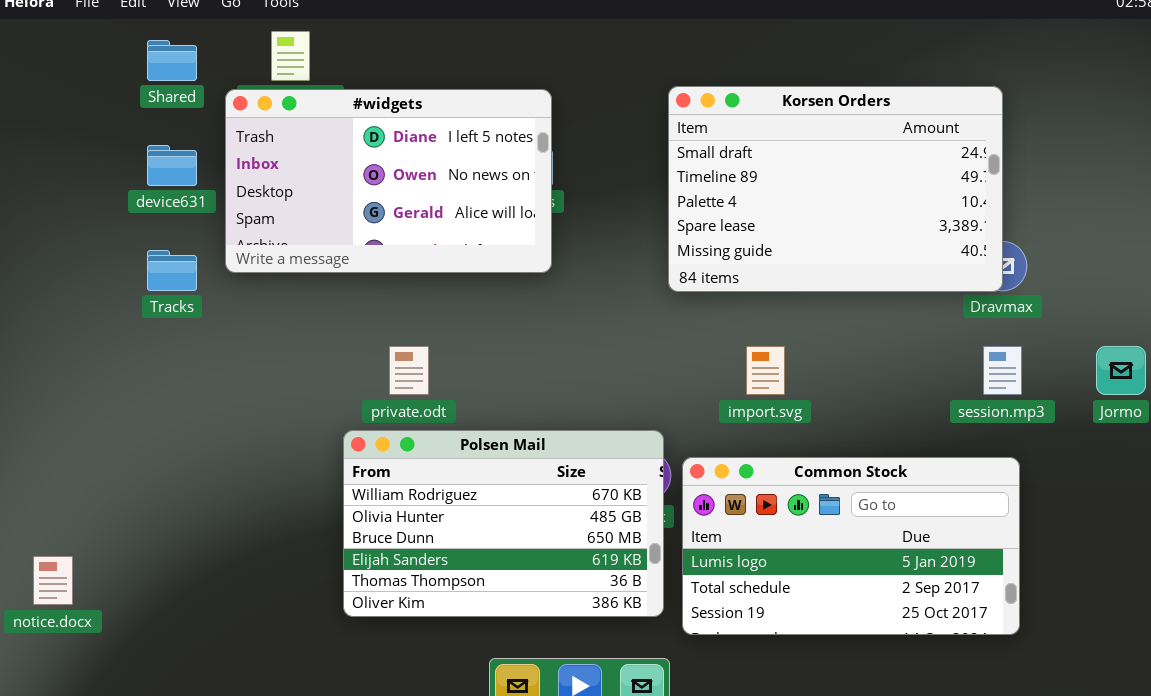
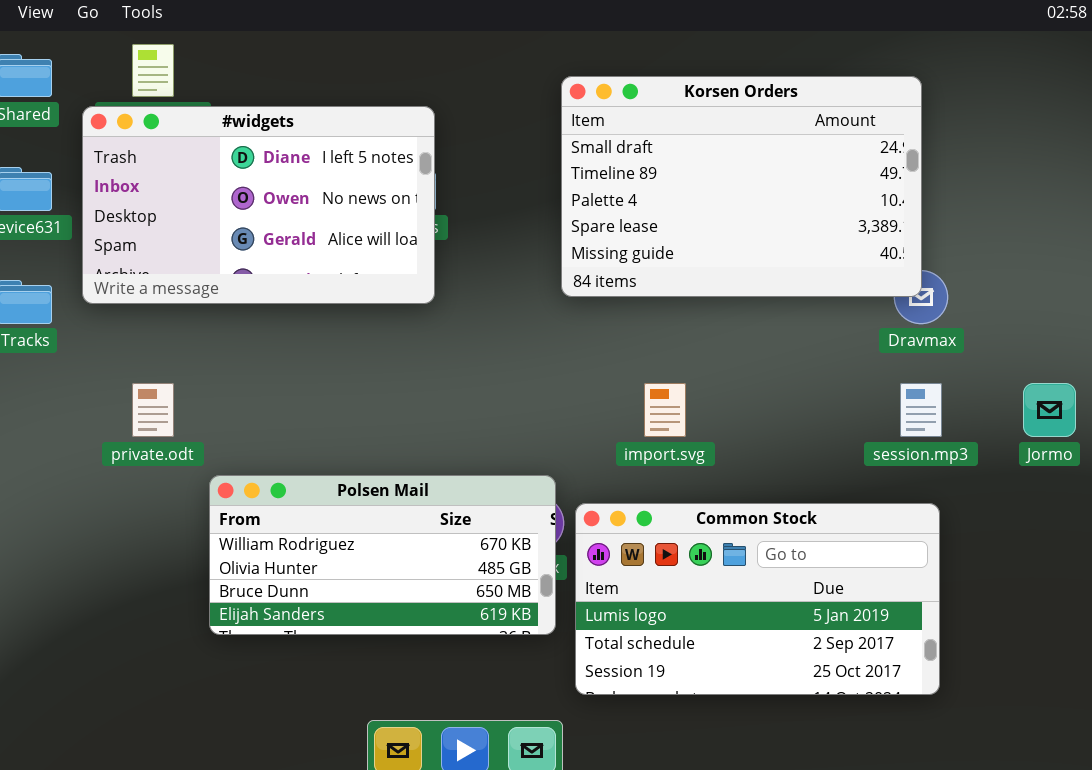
Korsen Orders: [668,86,1003,292] -> [561,76,922,297], moved
private.odt: [389,346,429,395] -> [132,383,174,437], moved
Polsen Mail: [343,430,664,617] -> [209,475,556,635], resized

